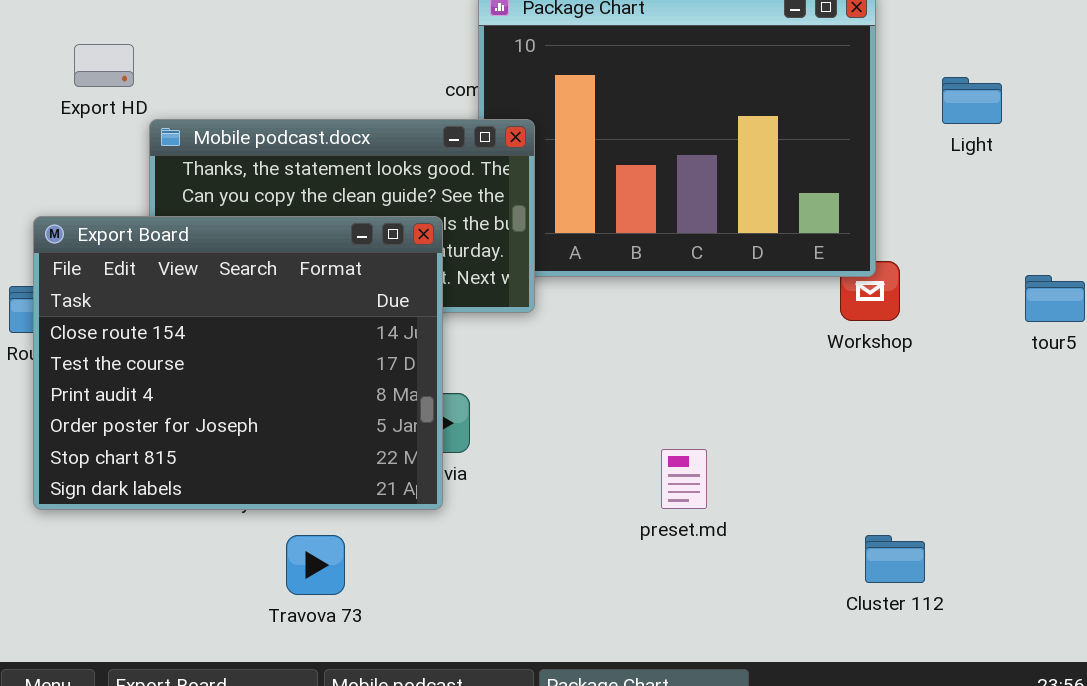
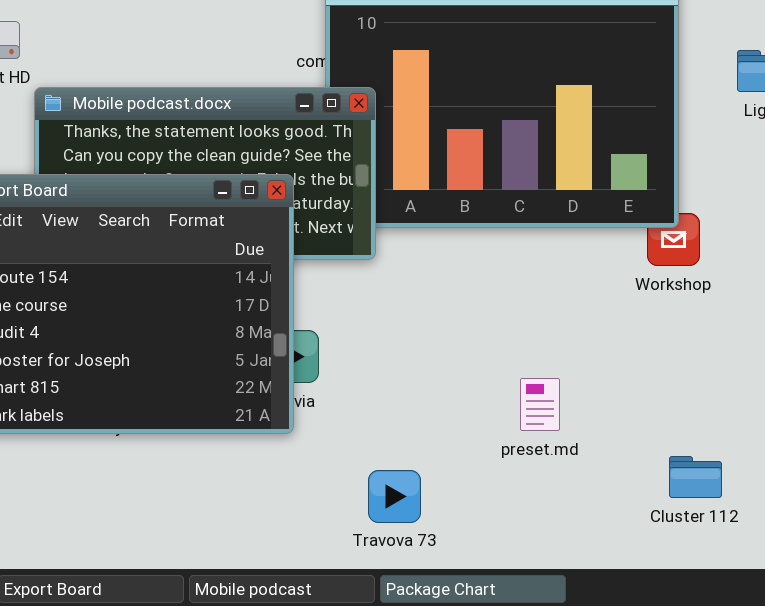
preset.md: [661,449,707,509] -> [520,378,560,431], moved
Travova 73: [286,535,345,595] -> [368,470,421,523], moved

